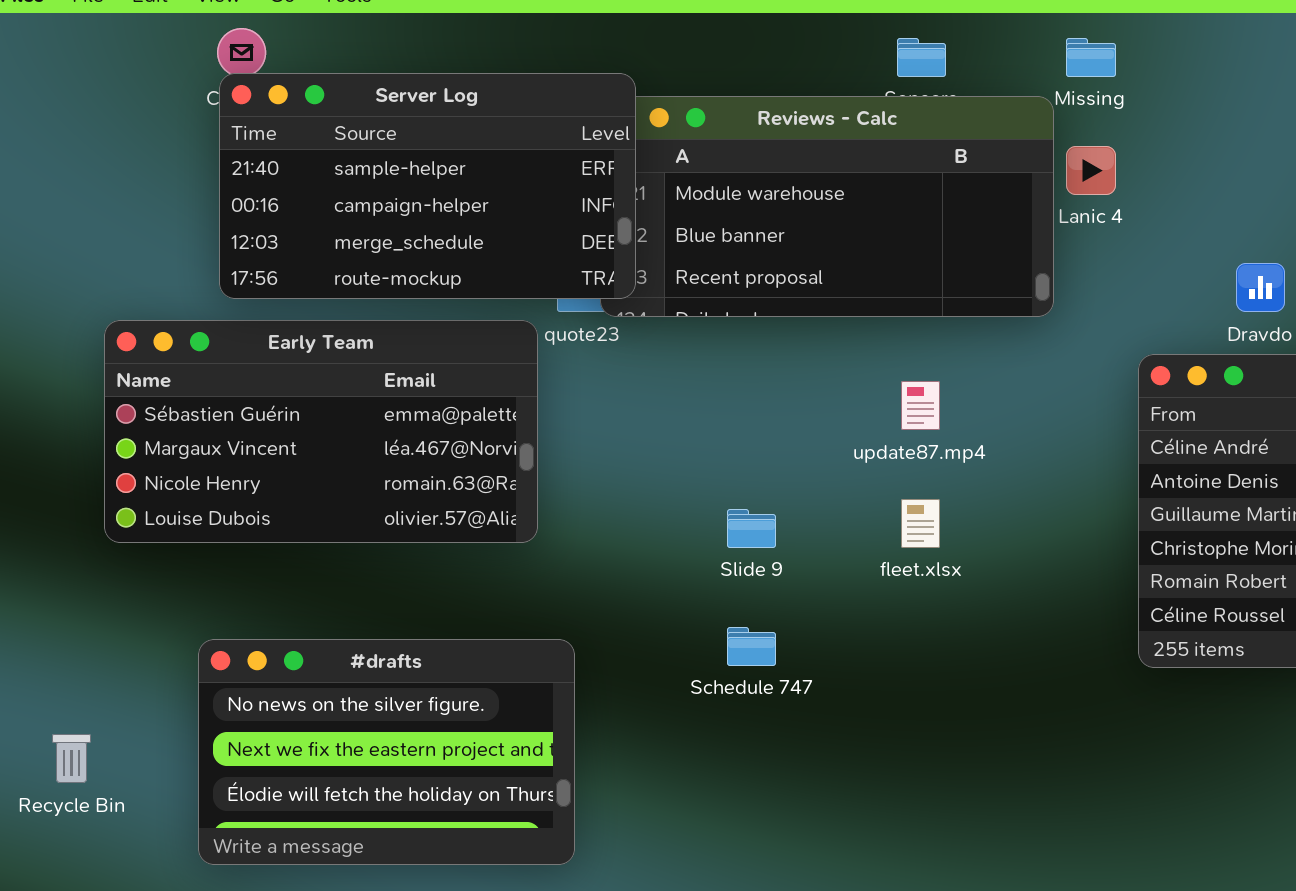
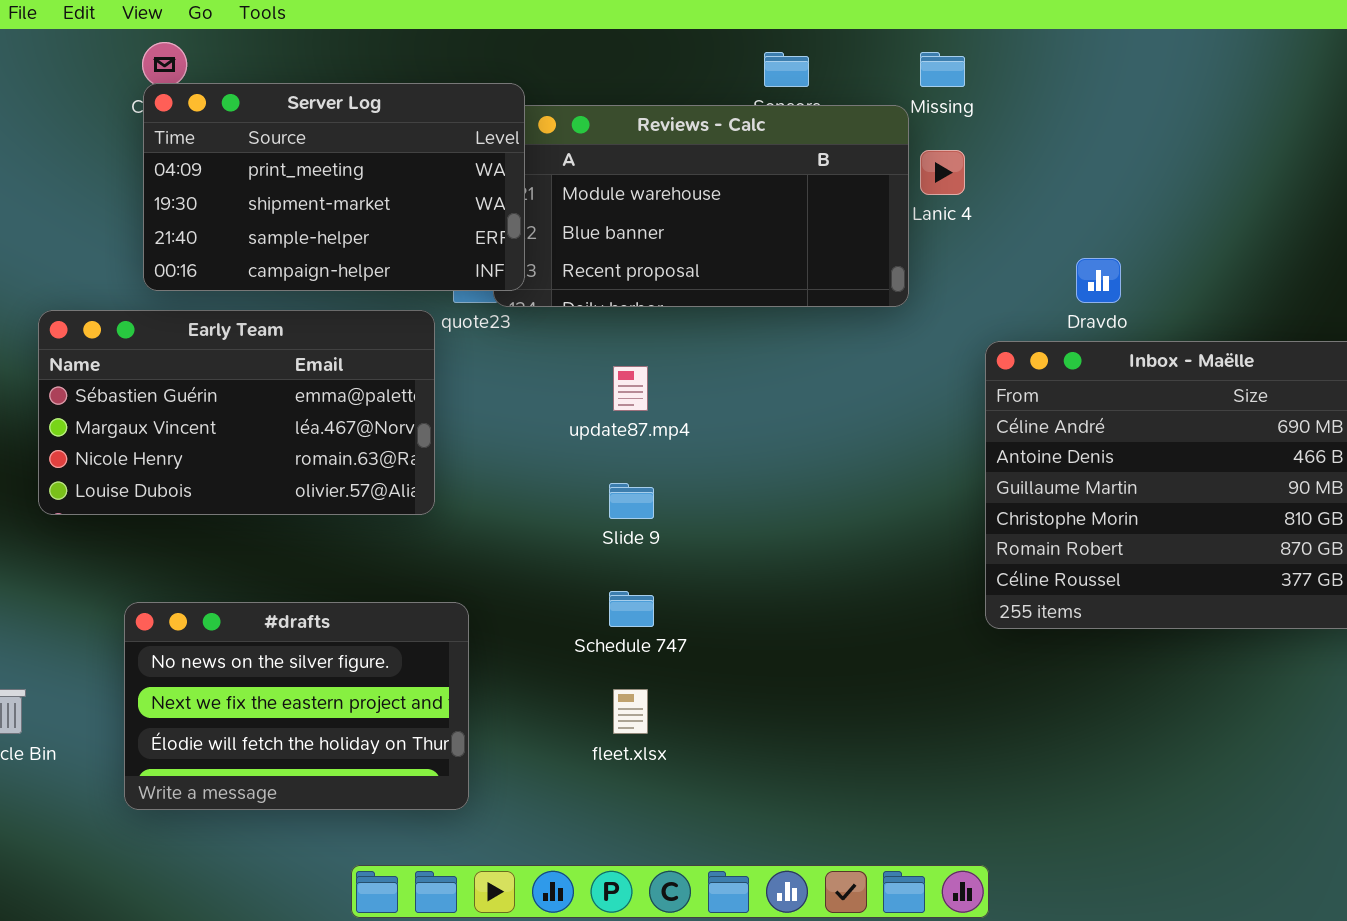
Server Log: [219,73,636,299] -> [143,83,525,291], scrolled up 2 rows
update87.mp4: [901,381,940,430] -> [613,366,648,411], moved
fleet.xlsx: [901,499,940,548] -> [613,689,648,734], moved

